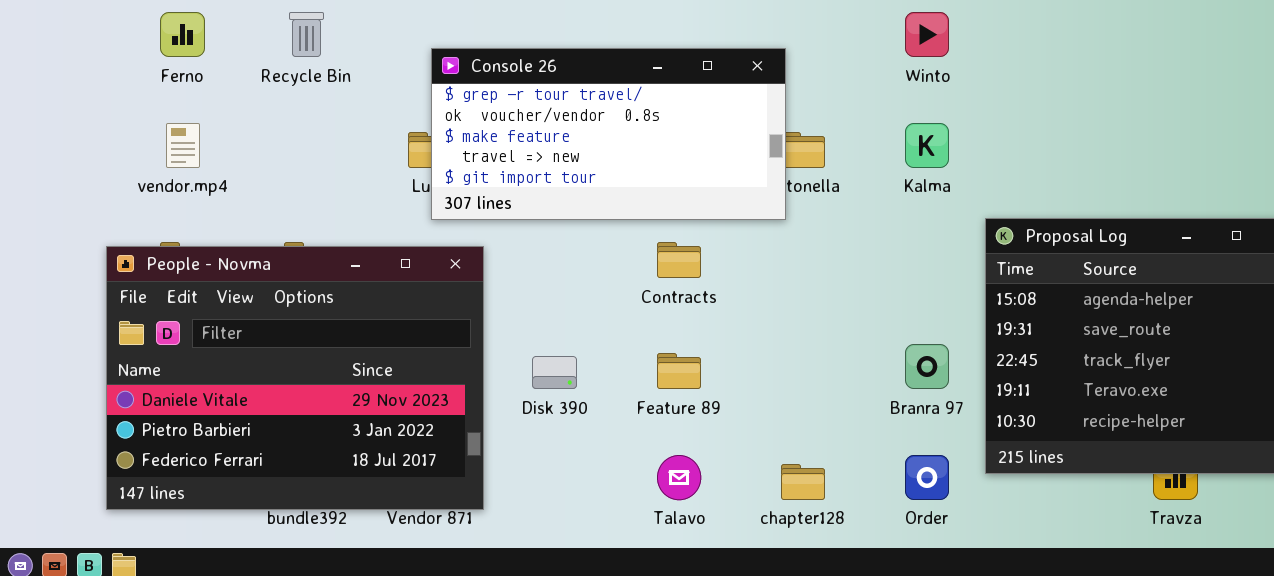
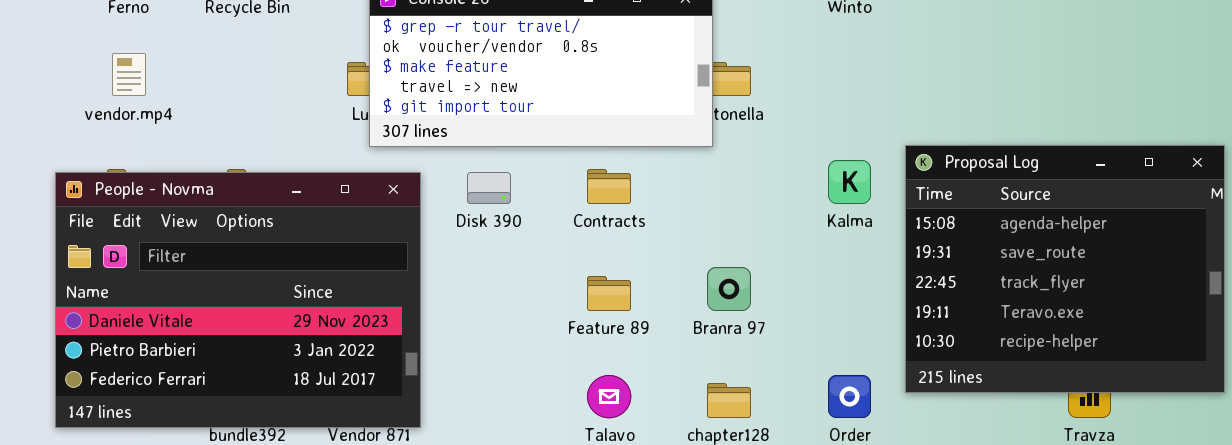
Kalma: [905,123,949,168] -> [828,160,871,204], moved
Branra 97: [905,344,949,389] -> [707,267,751,311], moved
Disk 390: [532,356,577,389] -> [467,172,511,204], moved

